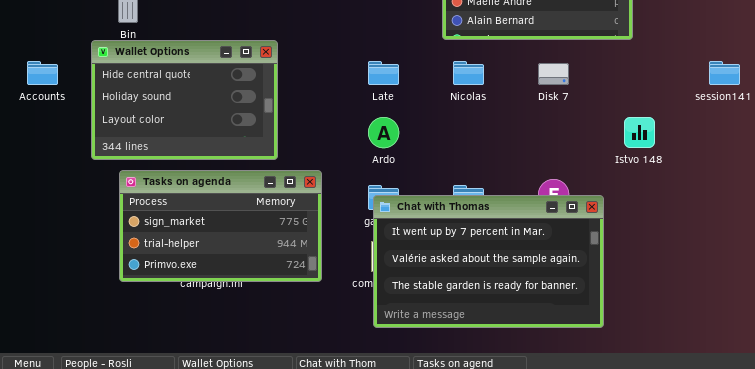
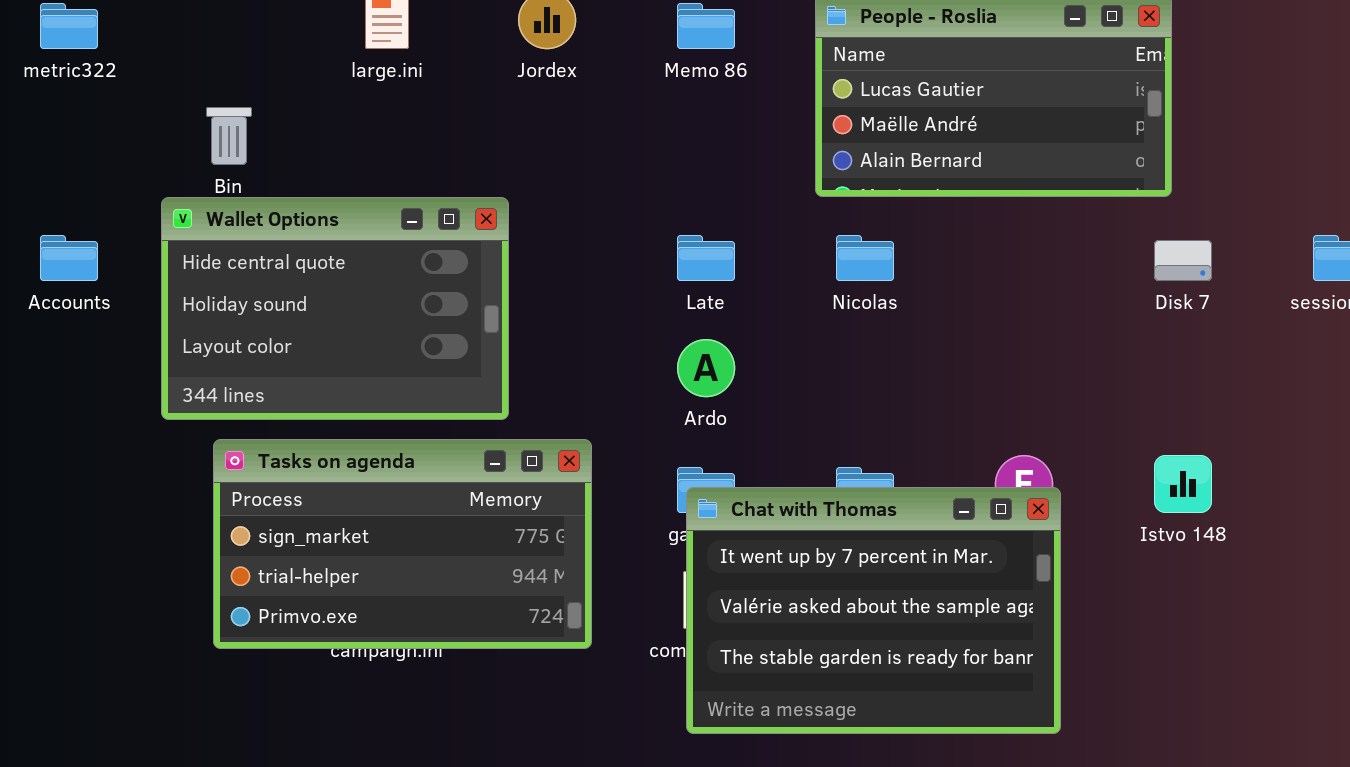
Disk 7: [538,63,569,85] -> [1154,240,1212,281], moved
Istvo 148: [624,117,655,148] -> [1154,455,1212,513], moved
Chat with Thomas: [373,195,604,328] -> [686,487,1061,734], resized

